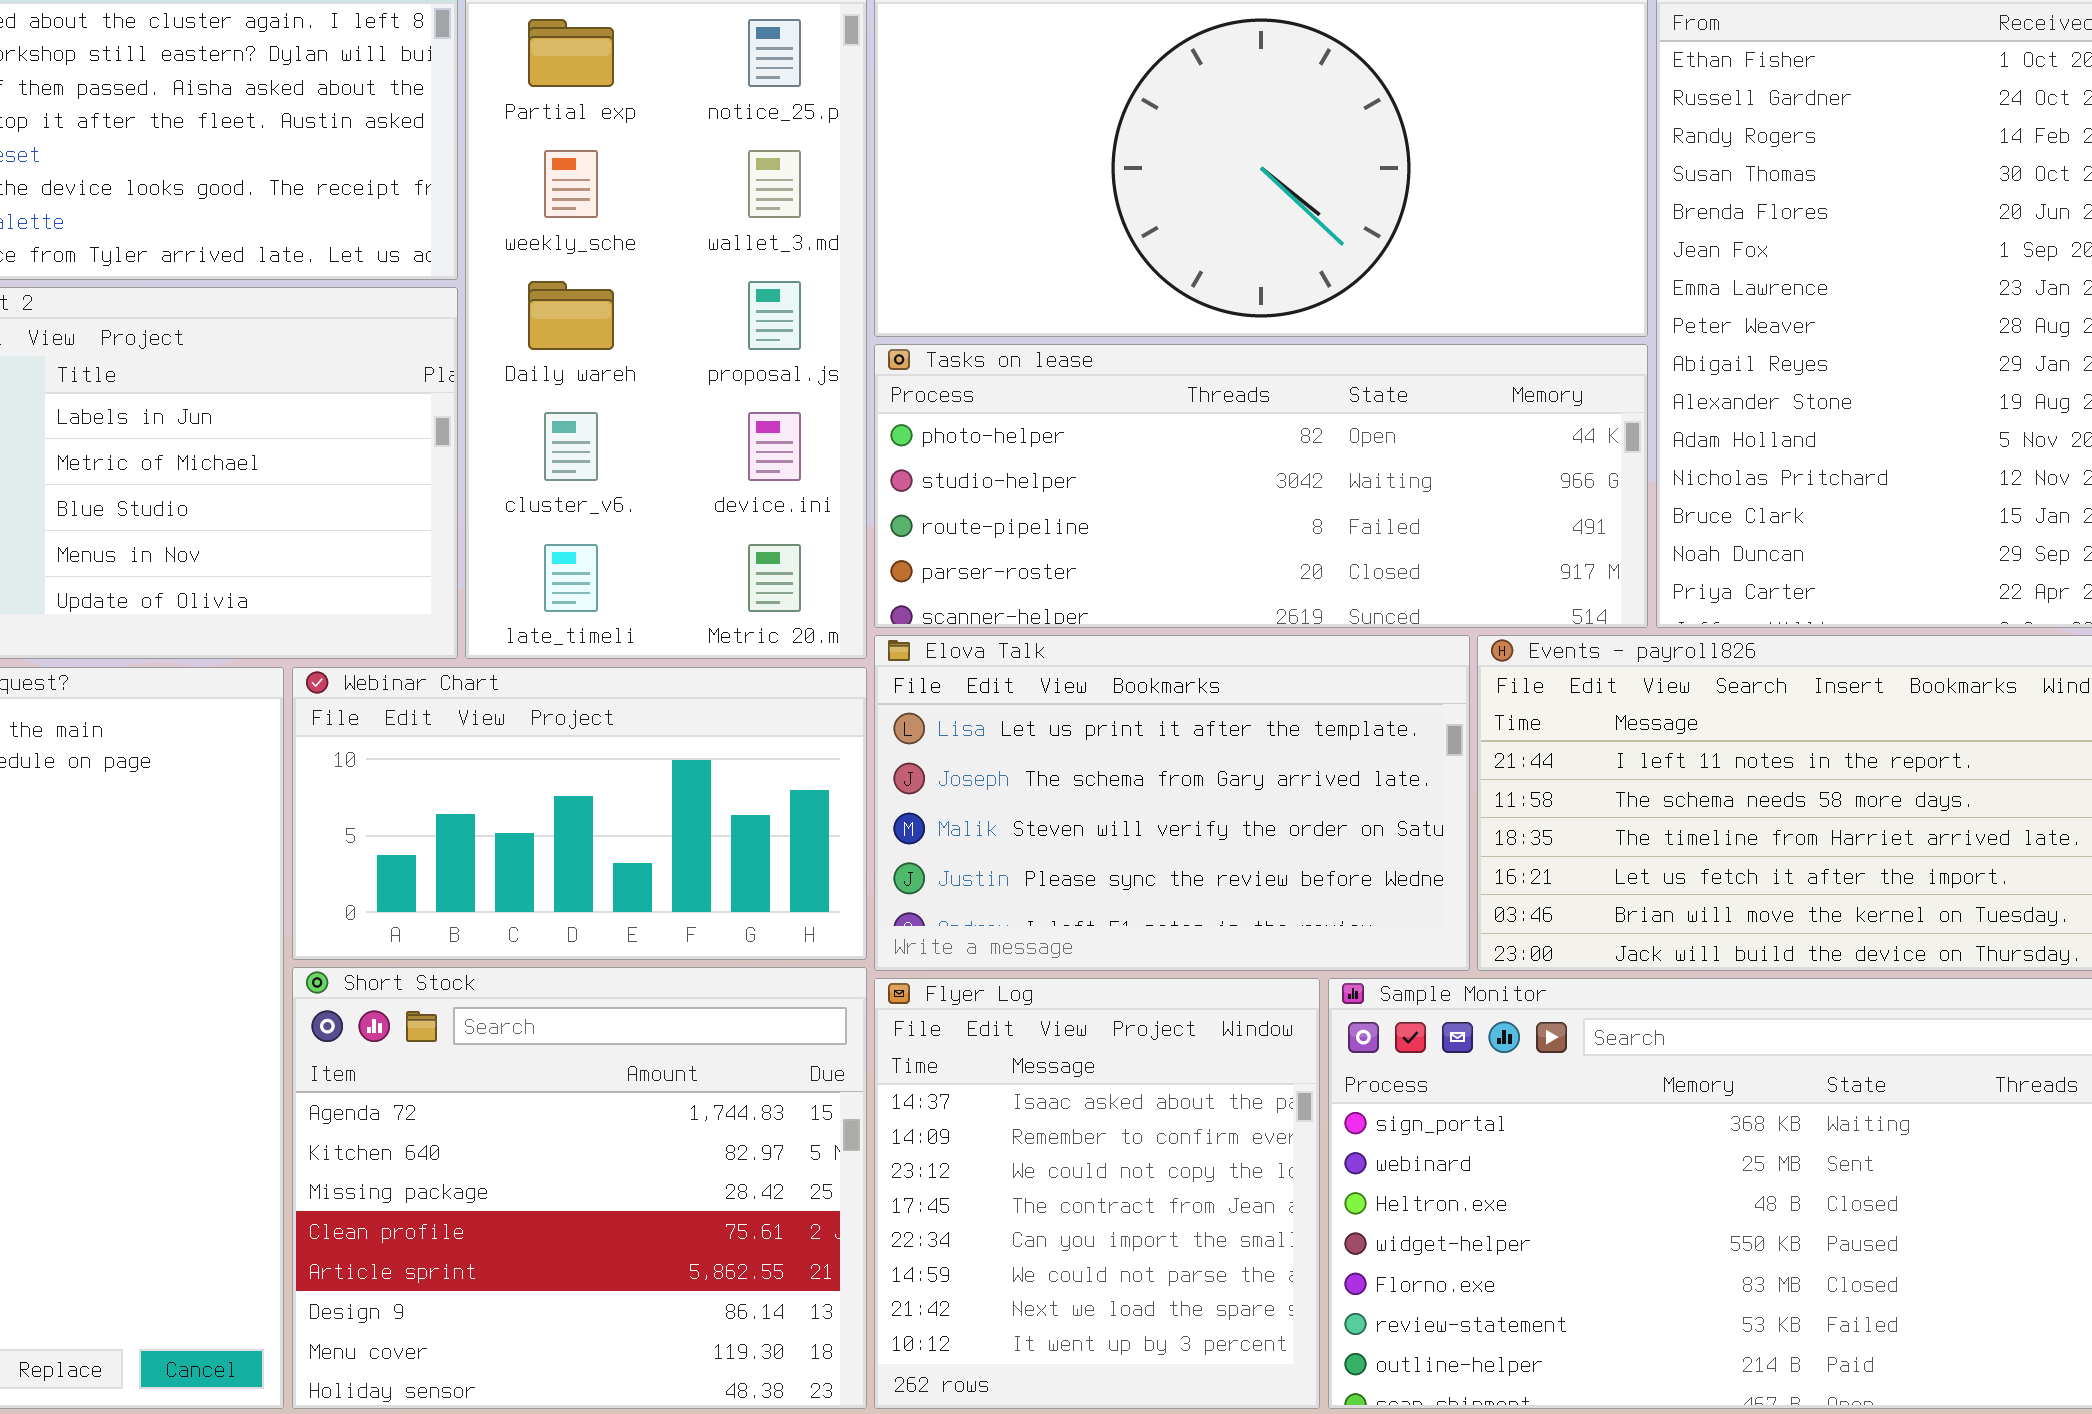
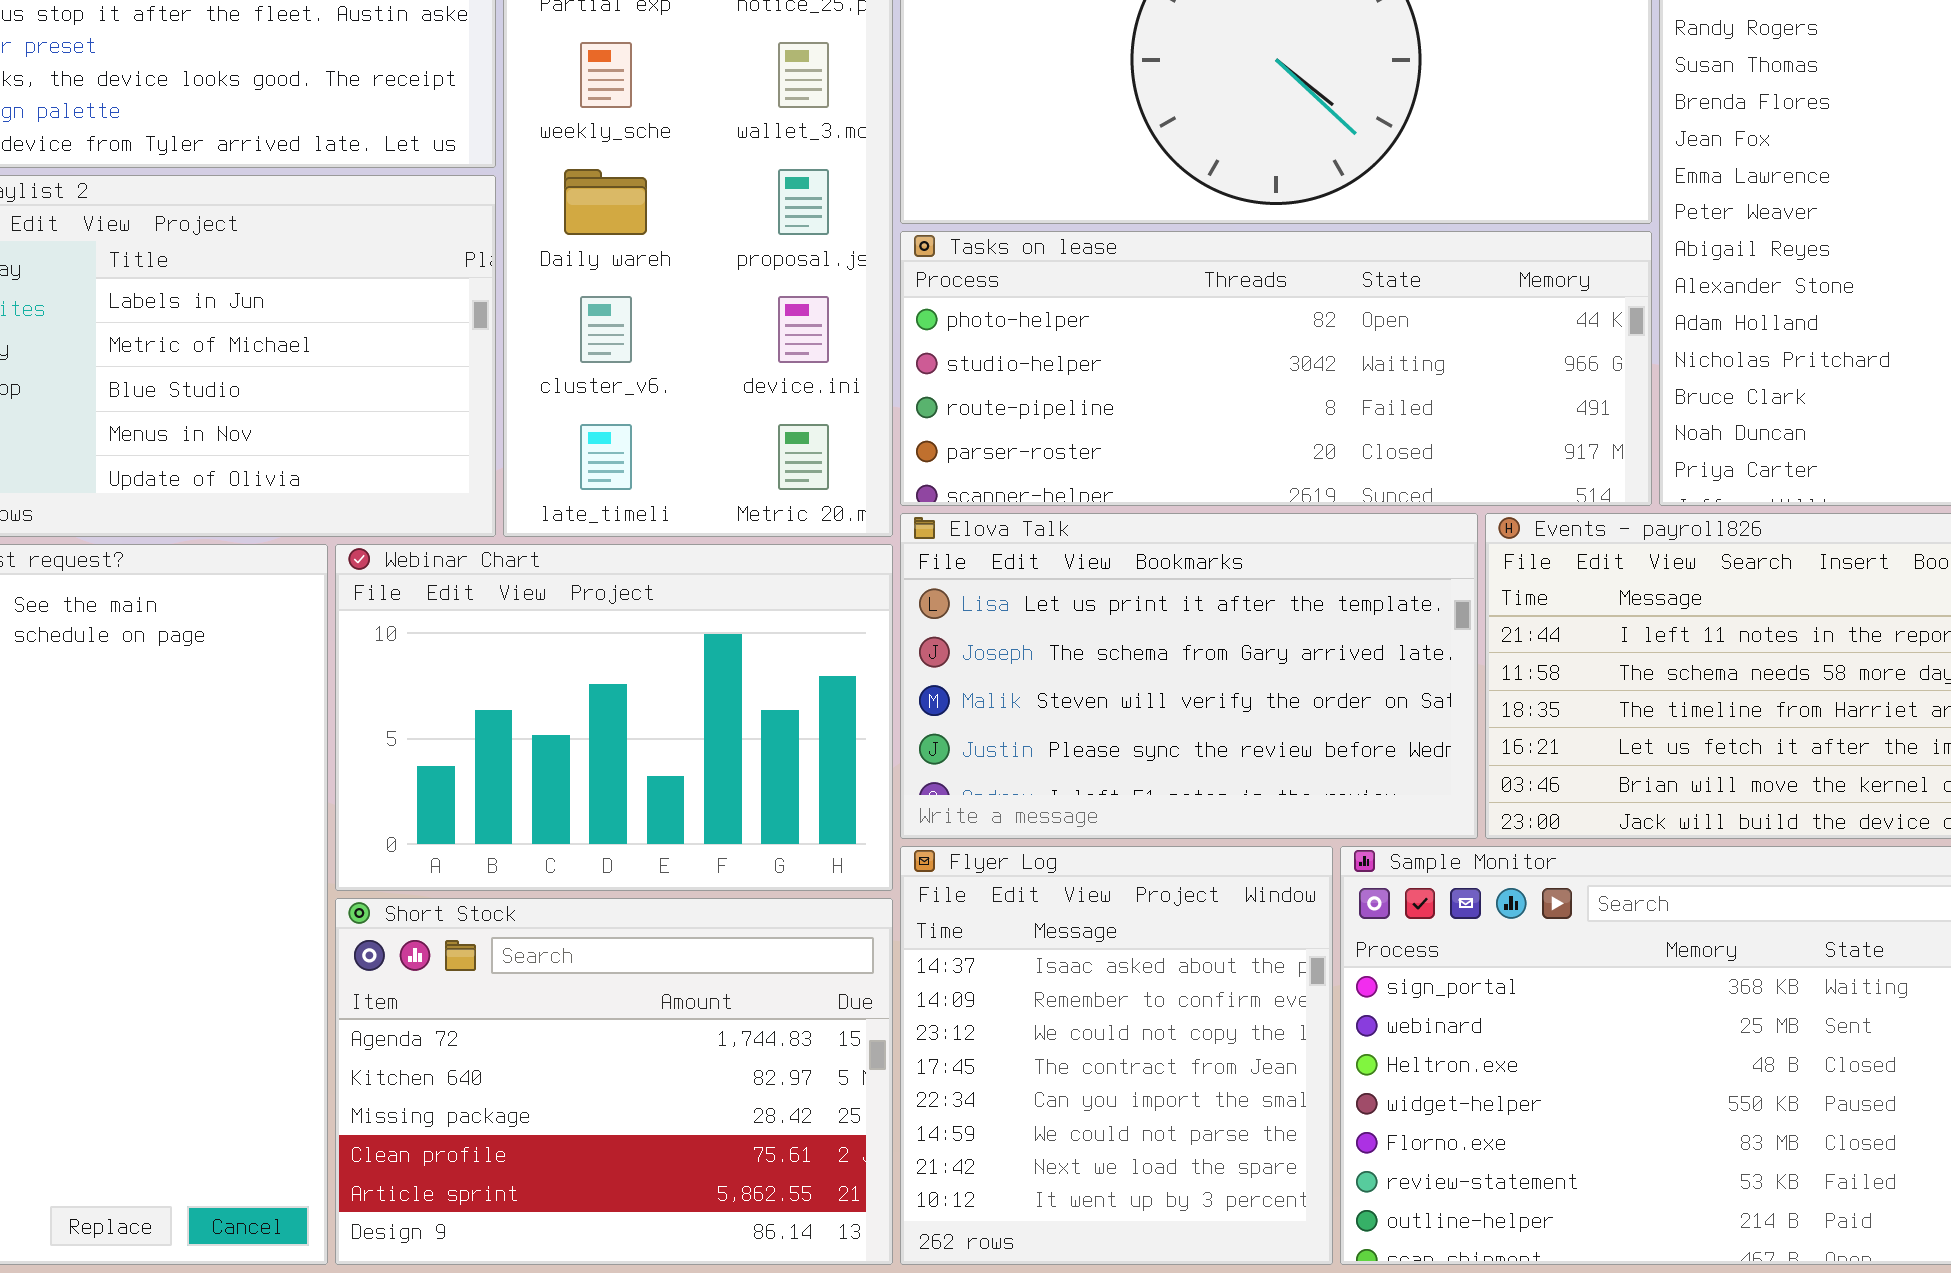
Webinar Chart: [292,667,867,960] -> [335,544,893,891], resized
Short Stock: [292,967,867,1409] -> [335,898,893,1265], resized

